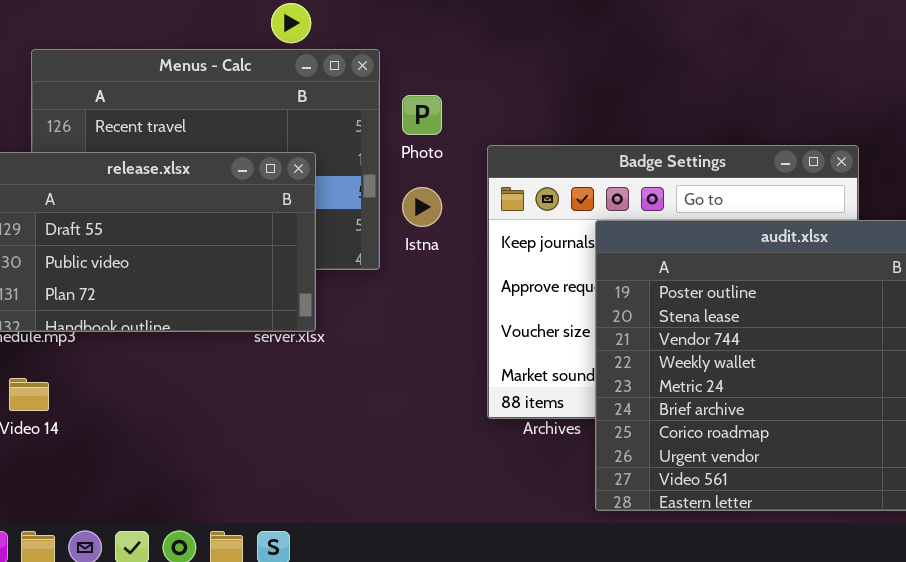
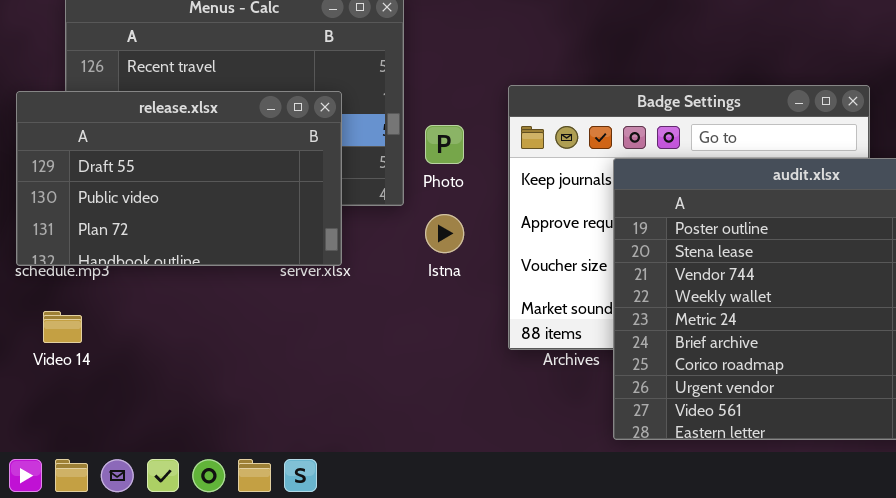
Photo: [402,95,442,135] -> [425,125,464,164], moved
Istna: [402,187,442,227] -> [425,214,464,253], moved

